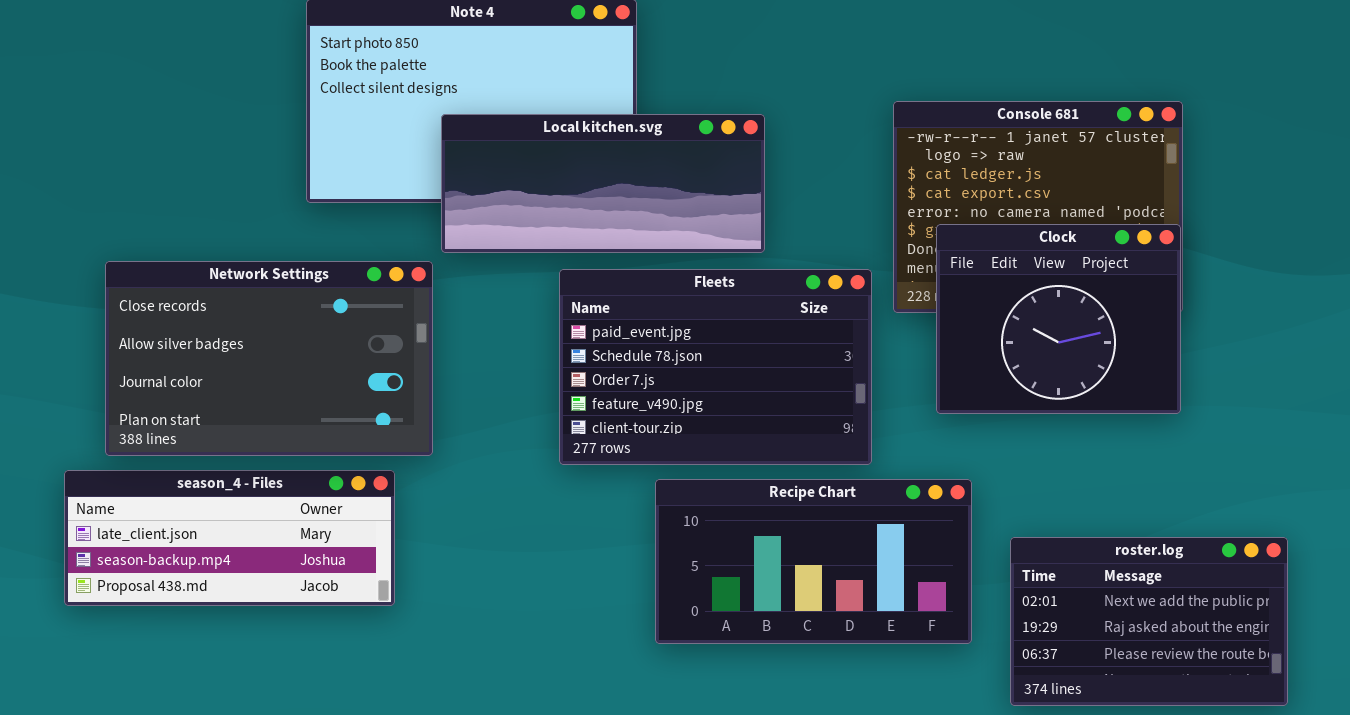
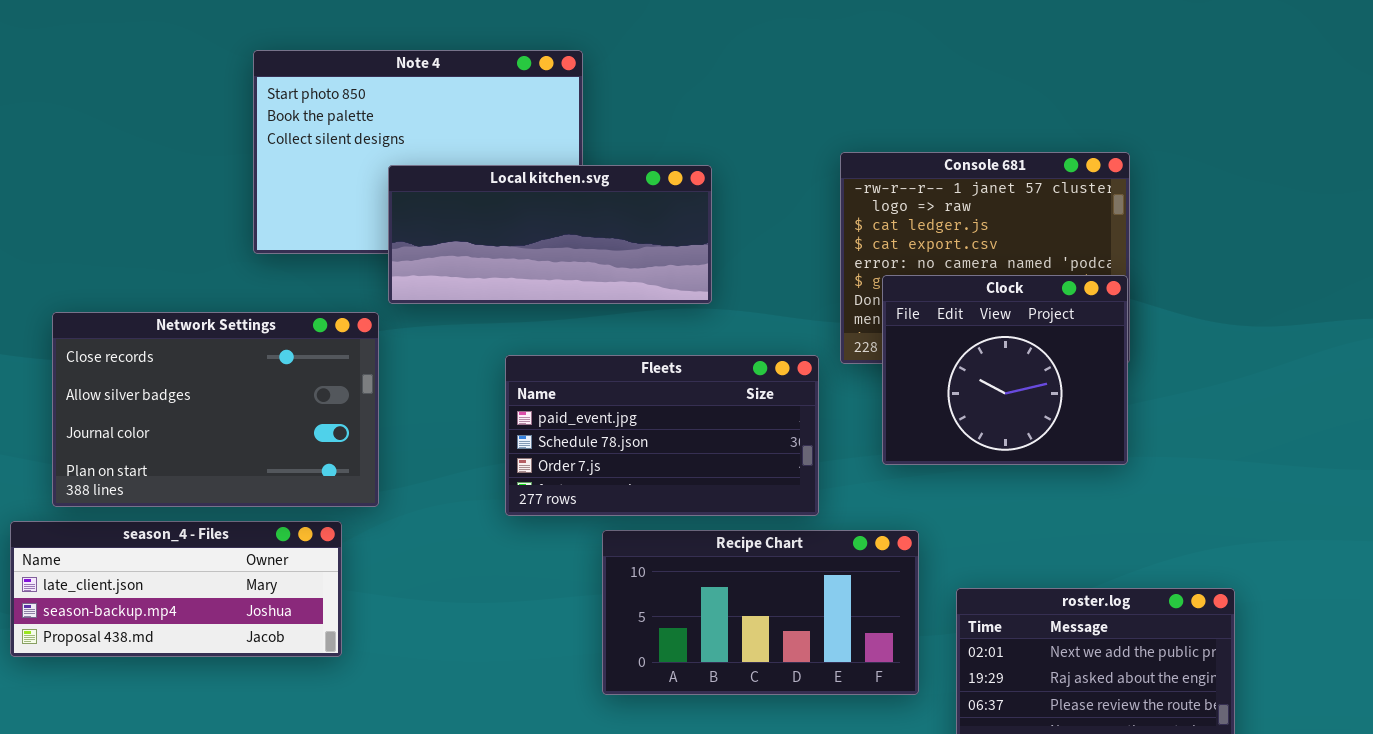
Fleets: [559,269,872,465] -> [505,355,819,516], resized

